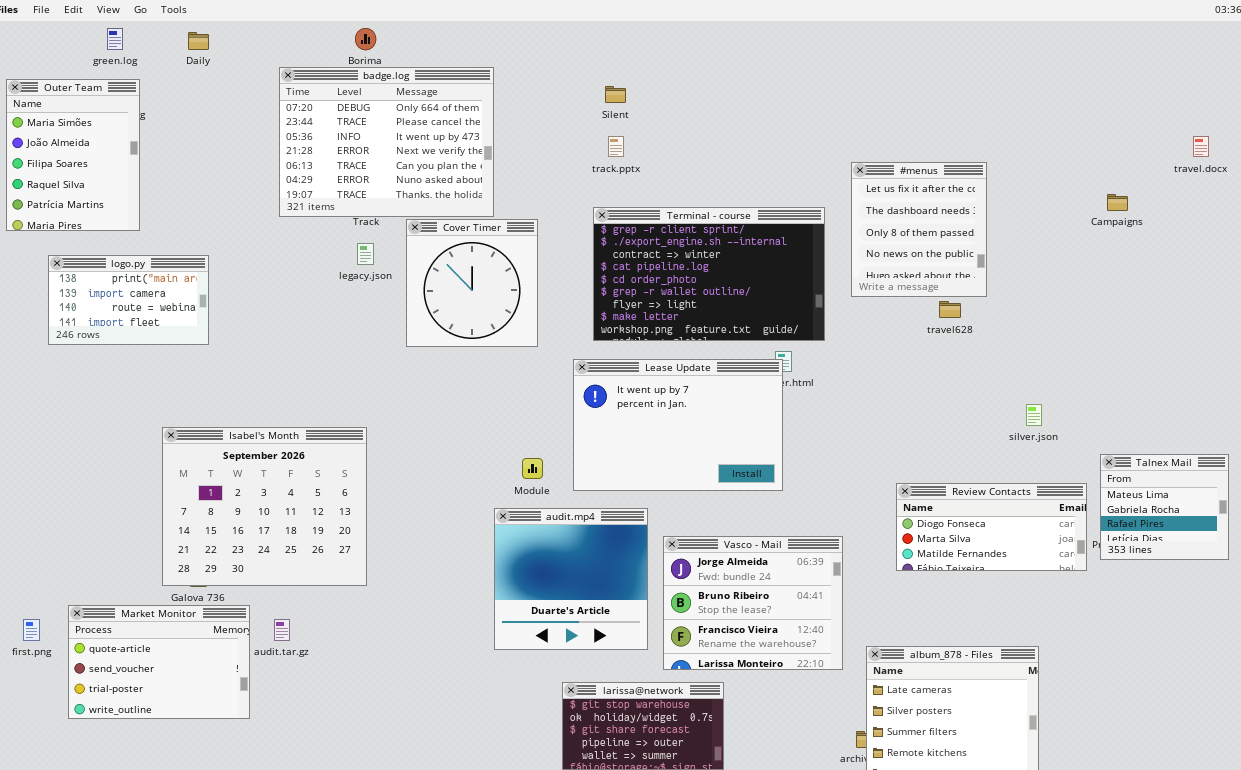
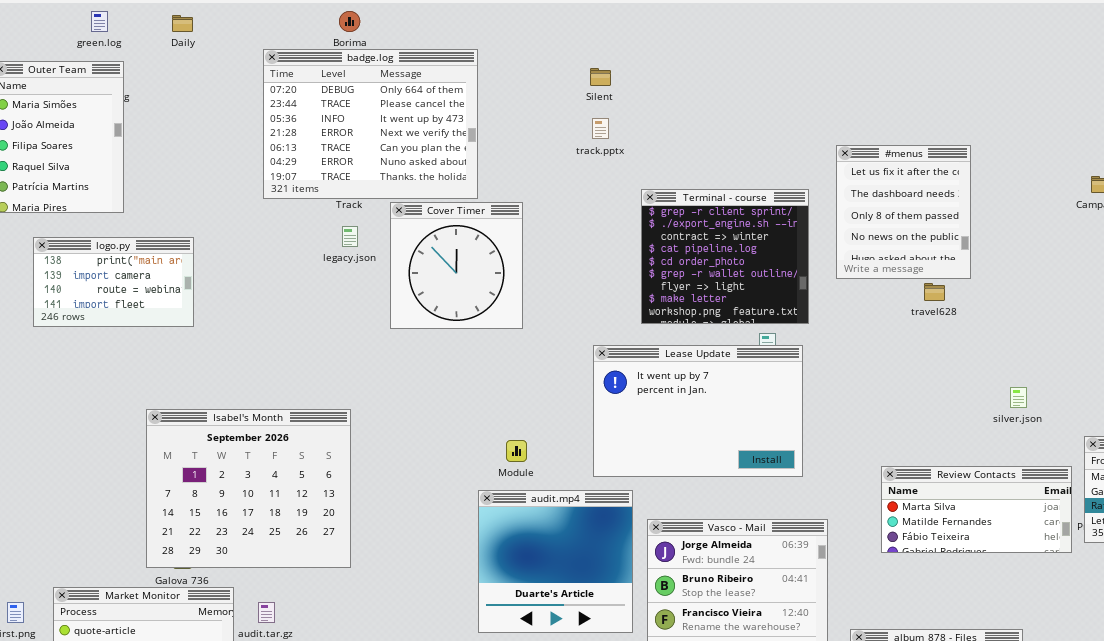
Terminal - course: [593,207,825,341] -> [641,189,809,324], resized
Lease Update: [573,359,783,491] -> [593,345,803,477], moved
Review Contacts: [896,483,1087,571] -> [881,466,1072,553], scrolled down 1 row

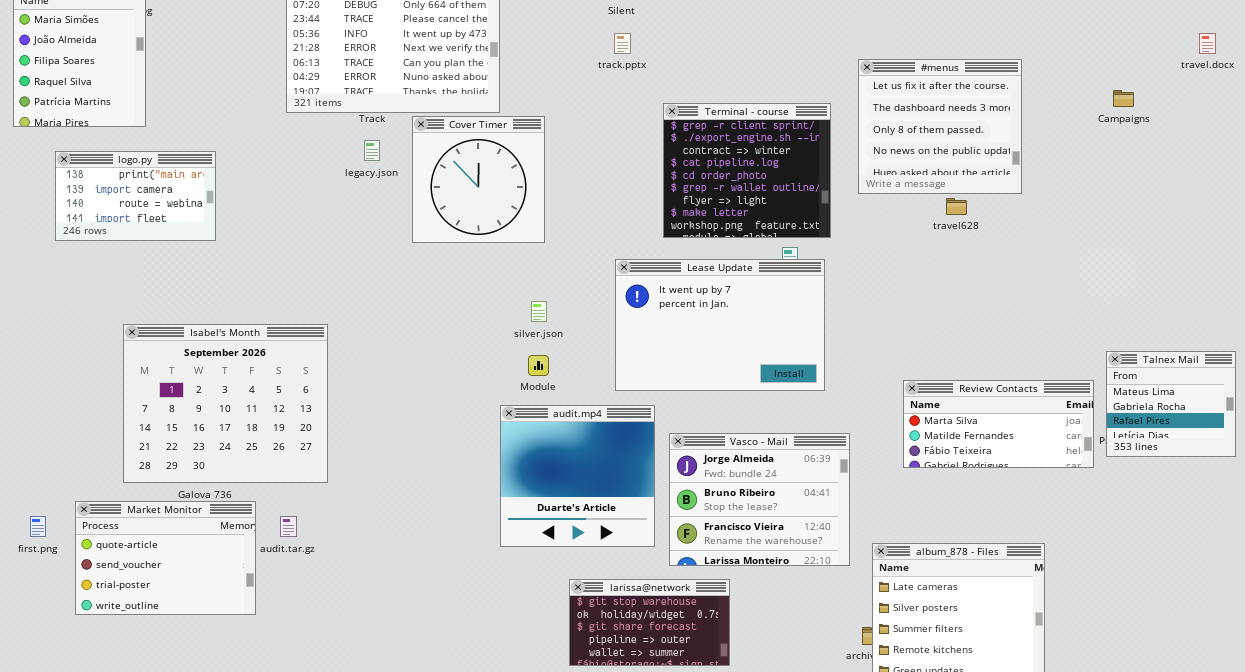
#menus: [836,145,971,279] -> [858,59,1022,194], resized
silver.json: [1010,387,1027,408] -> [531,301,547,322], moved
Isabel's Month: [146,409,351,568] -> [123,324,328,483], moved

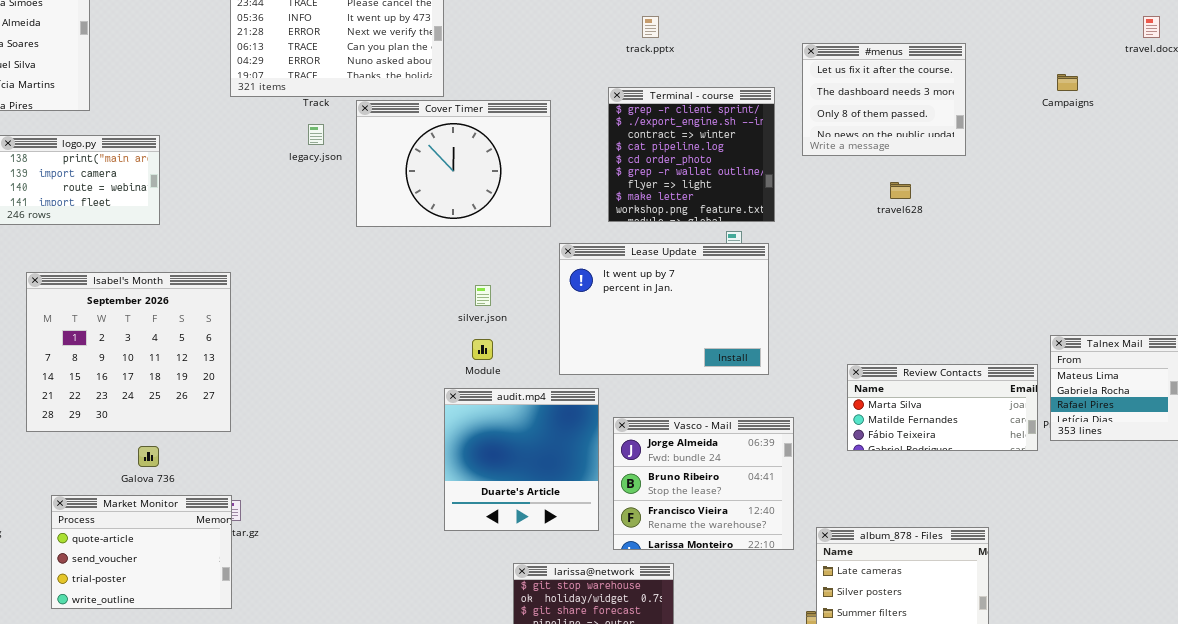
track.pptx: [614,33,631,54] -> [642,16,659,38], moved
#menus: [858,59,1022,194] -> [802,43,966,156], resized
Cover Timer: [412,116,545,243] -> [356,100,551,227], resized
Isabel's Month: [123,324,328,483] -> [26,272,231,432], moved
Market Monitor: [75,501,256,615] -> [51,495,232,609], moved

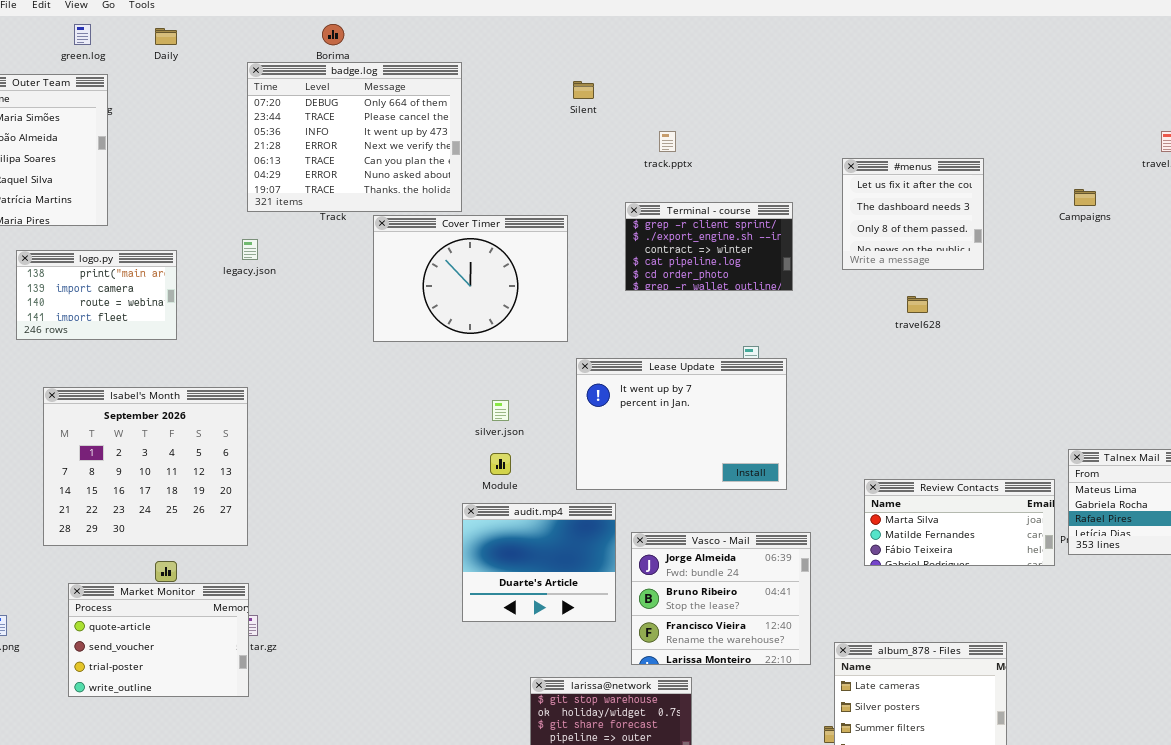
#menus: [802,43,966,156] -> [842,158,984,270], resized
Terminal - course: [608,87,775,222] -> [625,202,793,291], resized
legacy.json: [308,124,324,145] -> [242,239,258,260], moved
audit.mp4: [444,388,599,531] -> [462,503,616,622], resized
Market Monitor: [51,495,232,609] -> [68,583,249,697], moved

